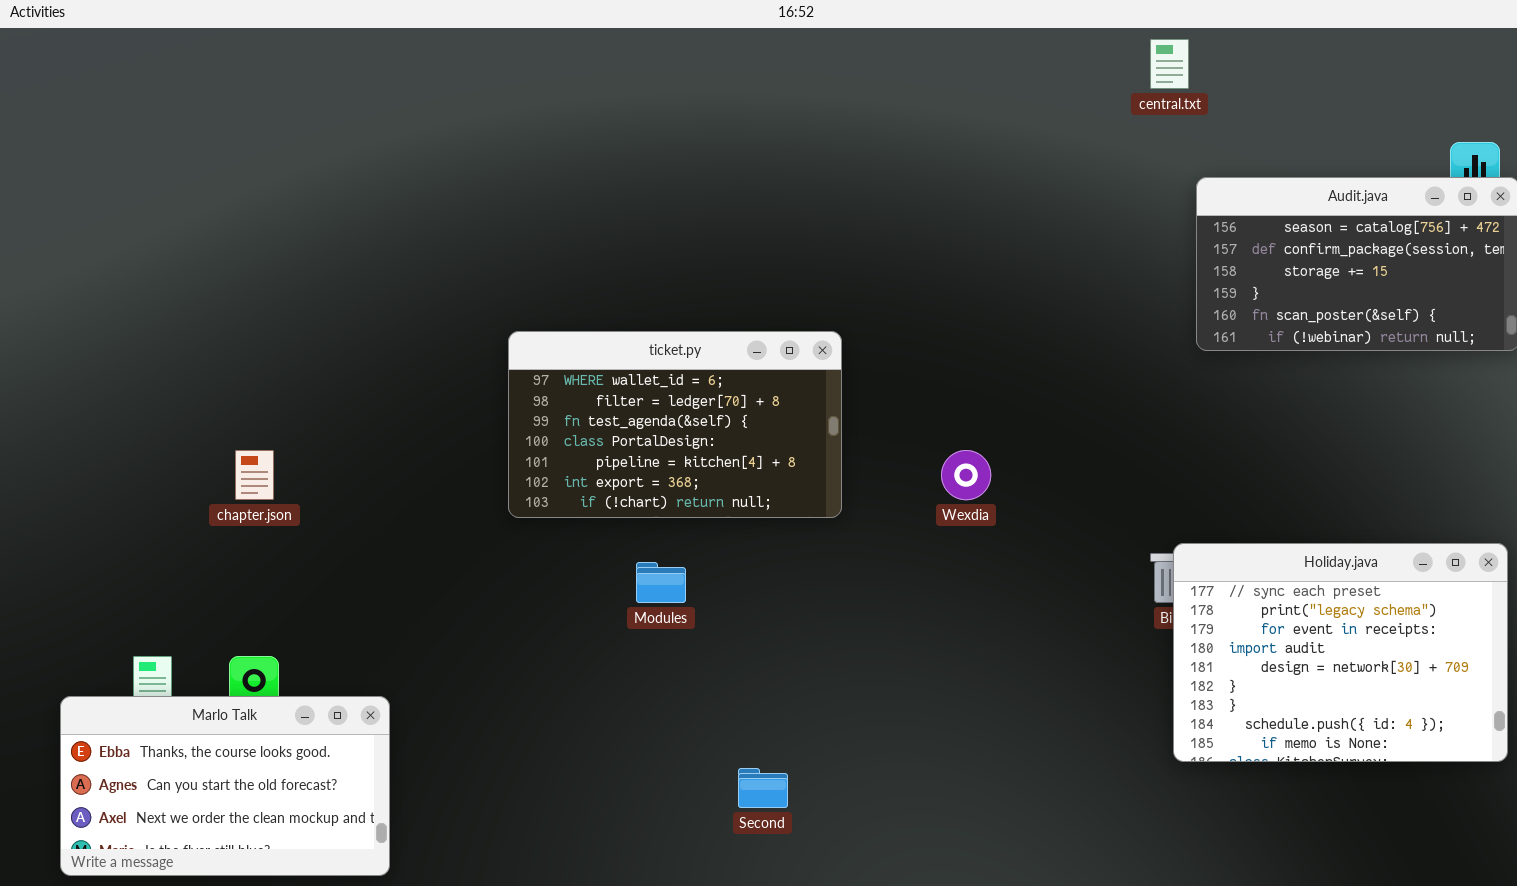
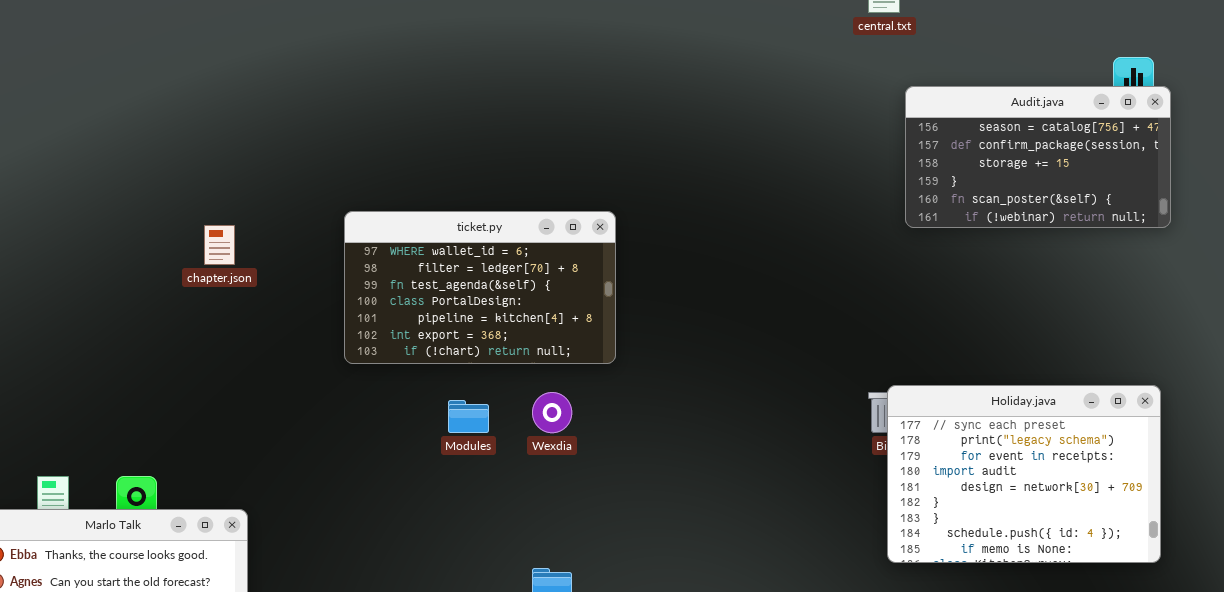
chapter.json: [235,450,274,500] -> [204,225,235,265], moved
Wexdia: [941,450,991,500] -> [532,392,572,433], moved

